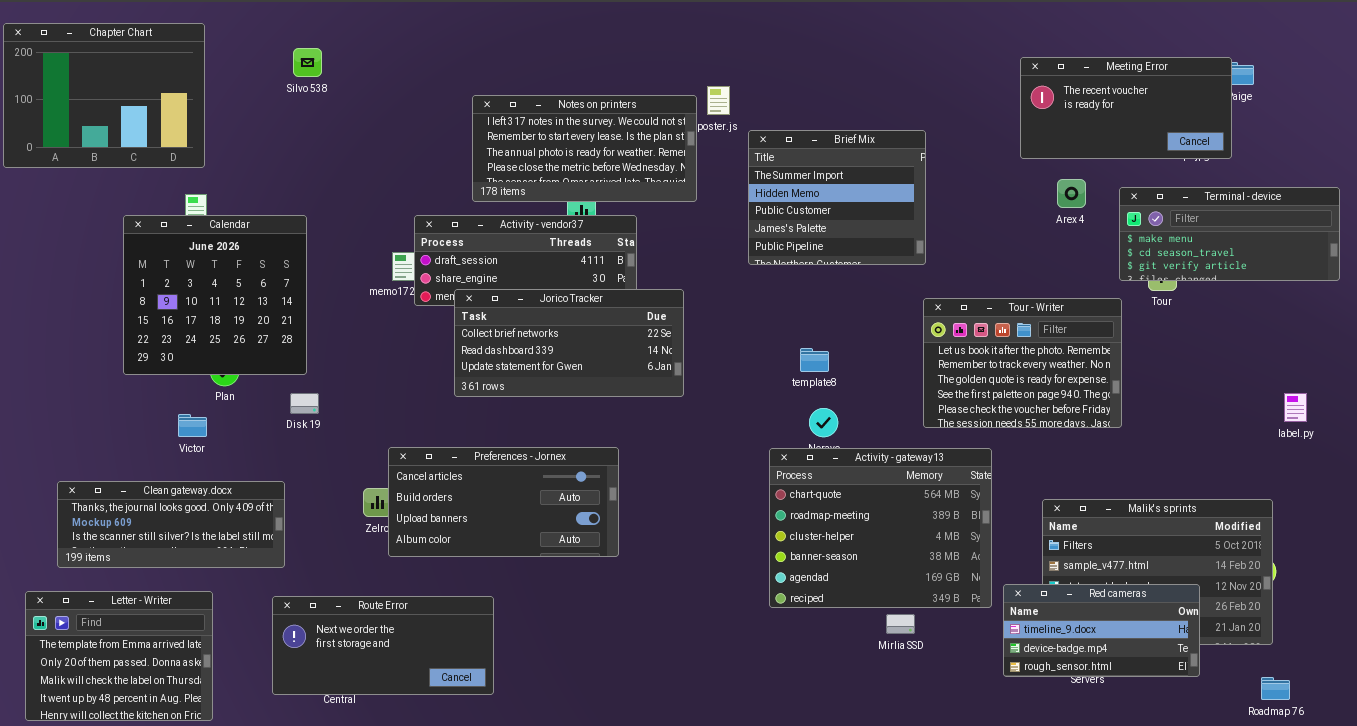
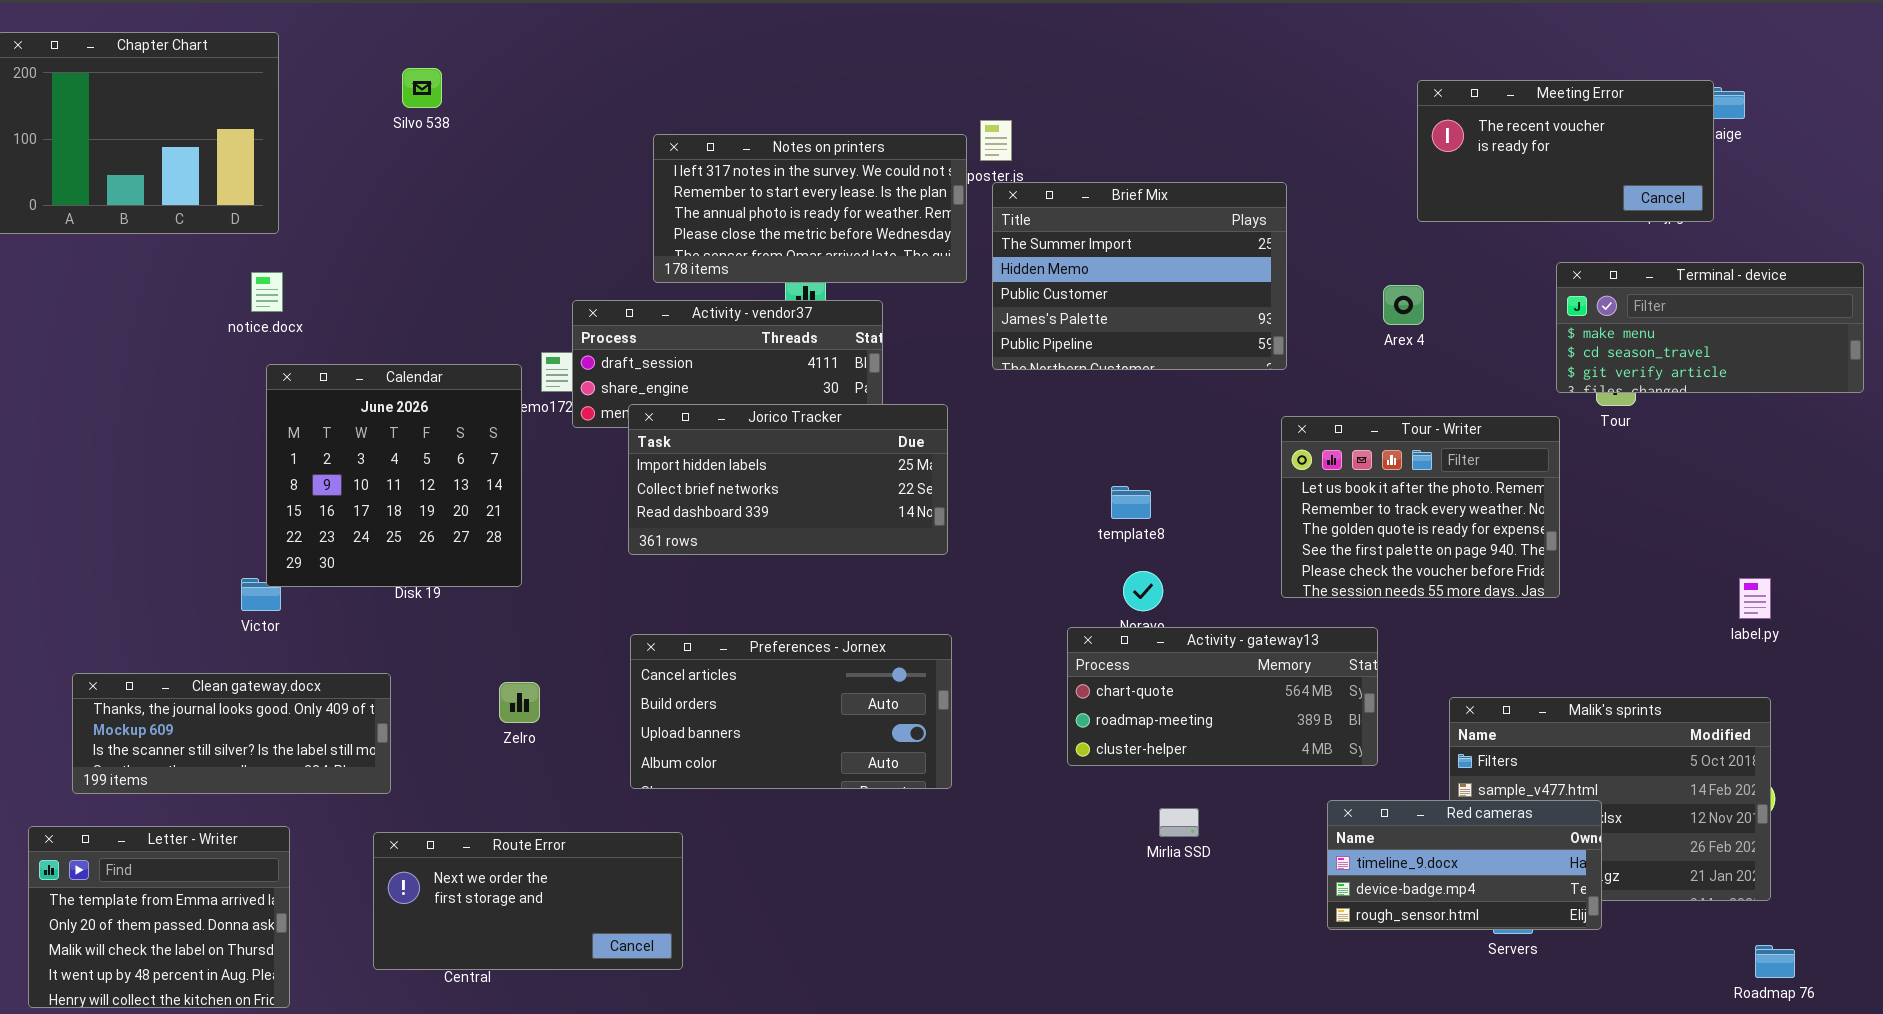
Brief Mix: [748,130,926,265] -> [992,182,1287,370], resized
Arex 4: [1057,179,1086,208] -> [1383,285,1424,325], moved
Calendar: [123,215,307,375] -> [266,364,522,587], moved
Jorico Tracker: [454,289,684,397] -> [628,404,948,555], scrolled up 1 row
label.py: [1284,393,1307,422] -> [1739,578,1771,619], moved
Preferences - Jornex: [388,447,619,557] -> [630,634,952,789], moved
Activity - gateway13: [769,448,992,608] -> [1067,627,1378,766], resized
Red cameras: [1003,584,1200,677] -> [1327,800,1602,930], moved
Mirlia SSD: [886,614,915,634] -> [1159,808,1199,837], moved

